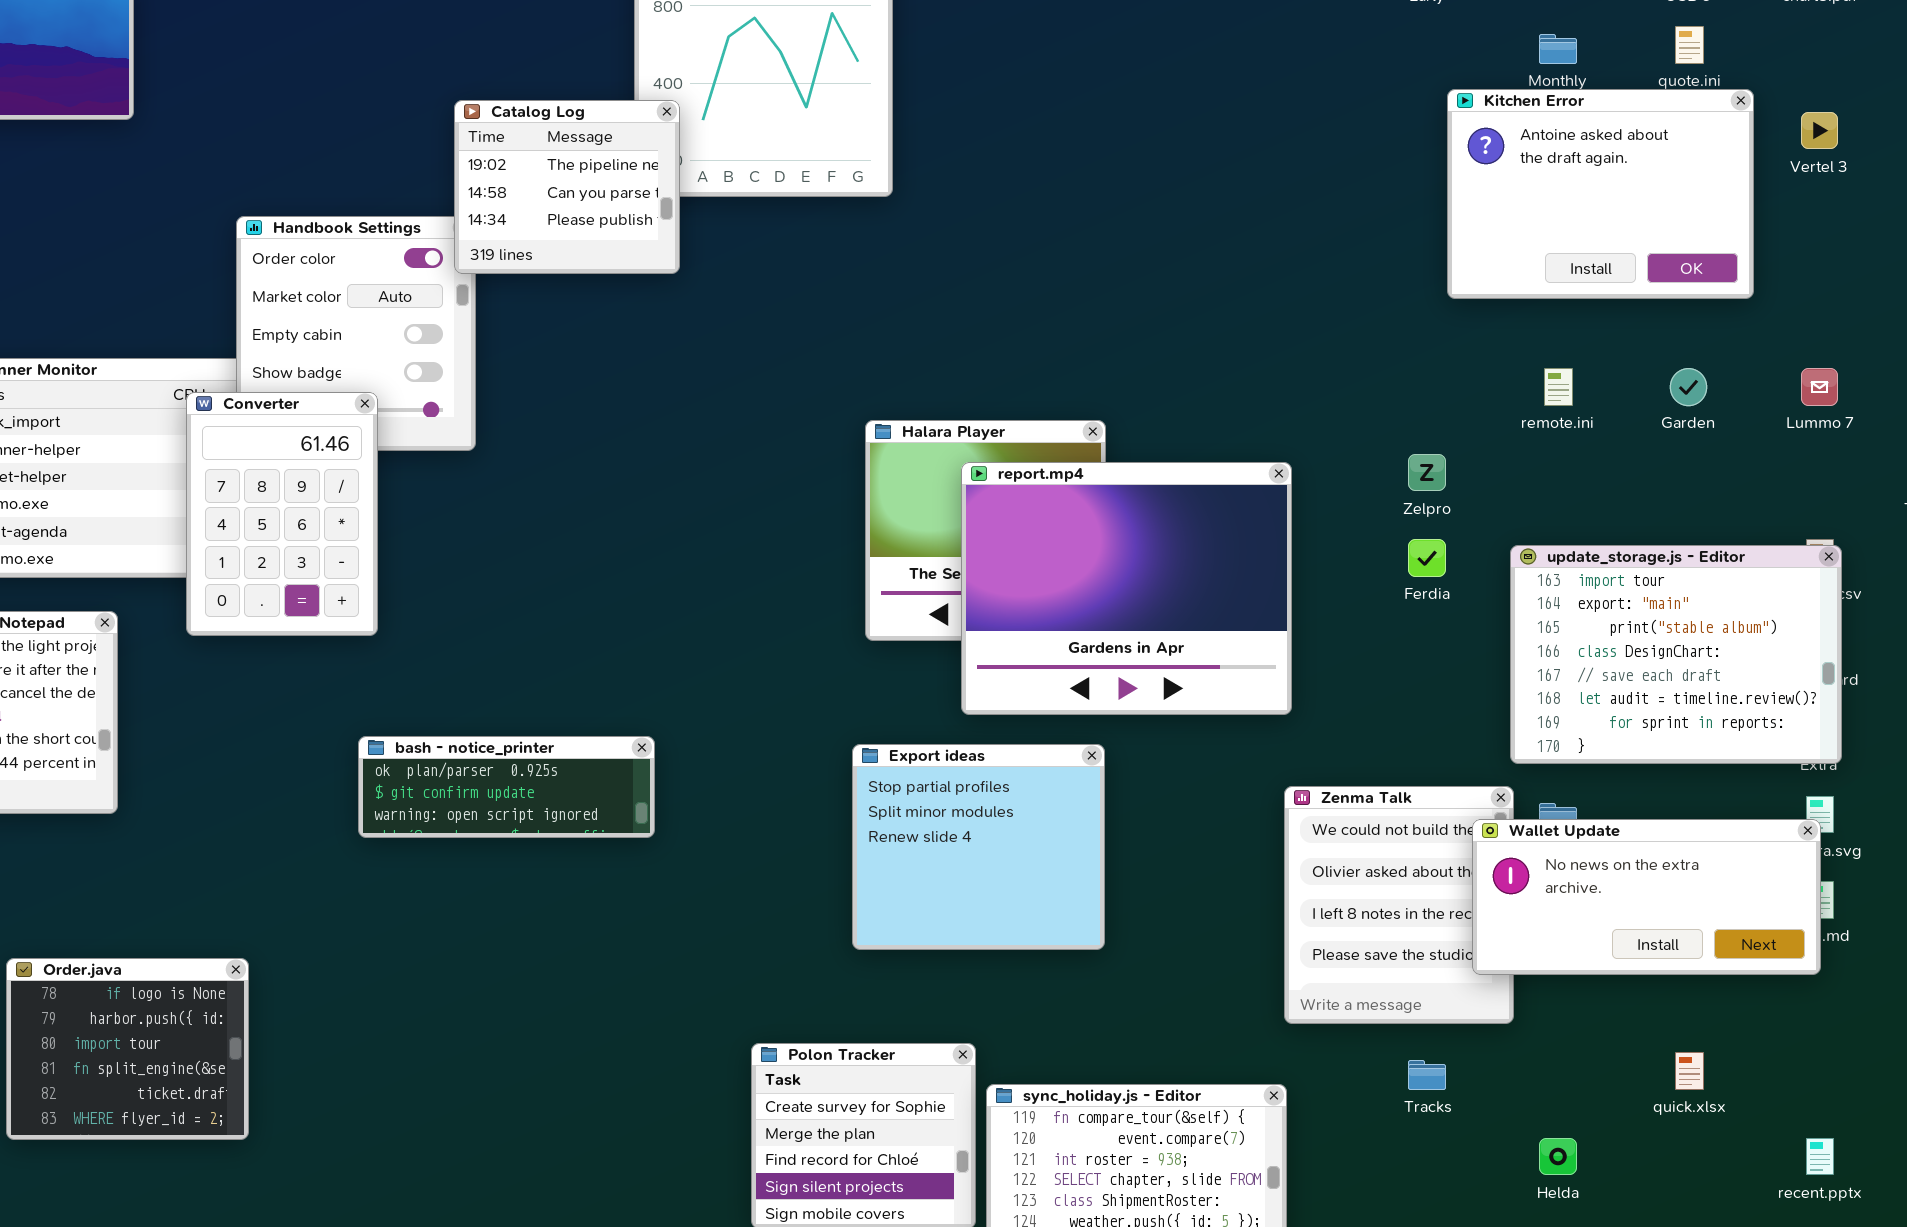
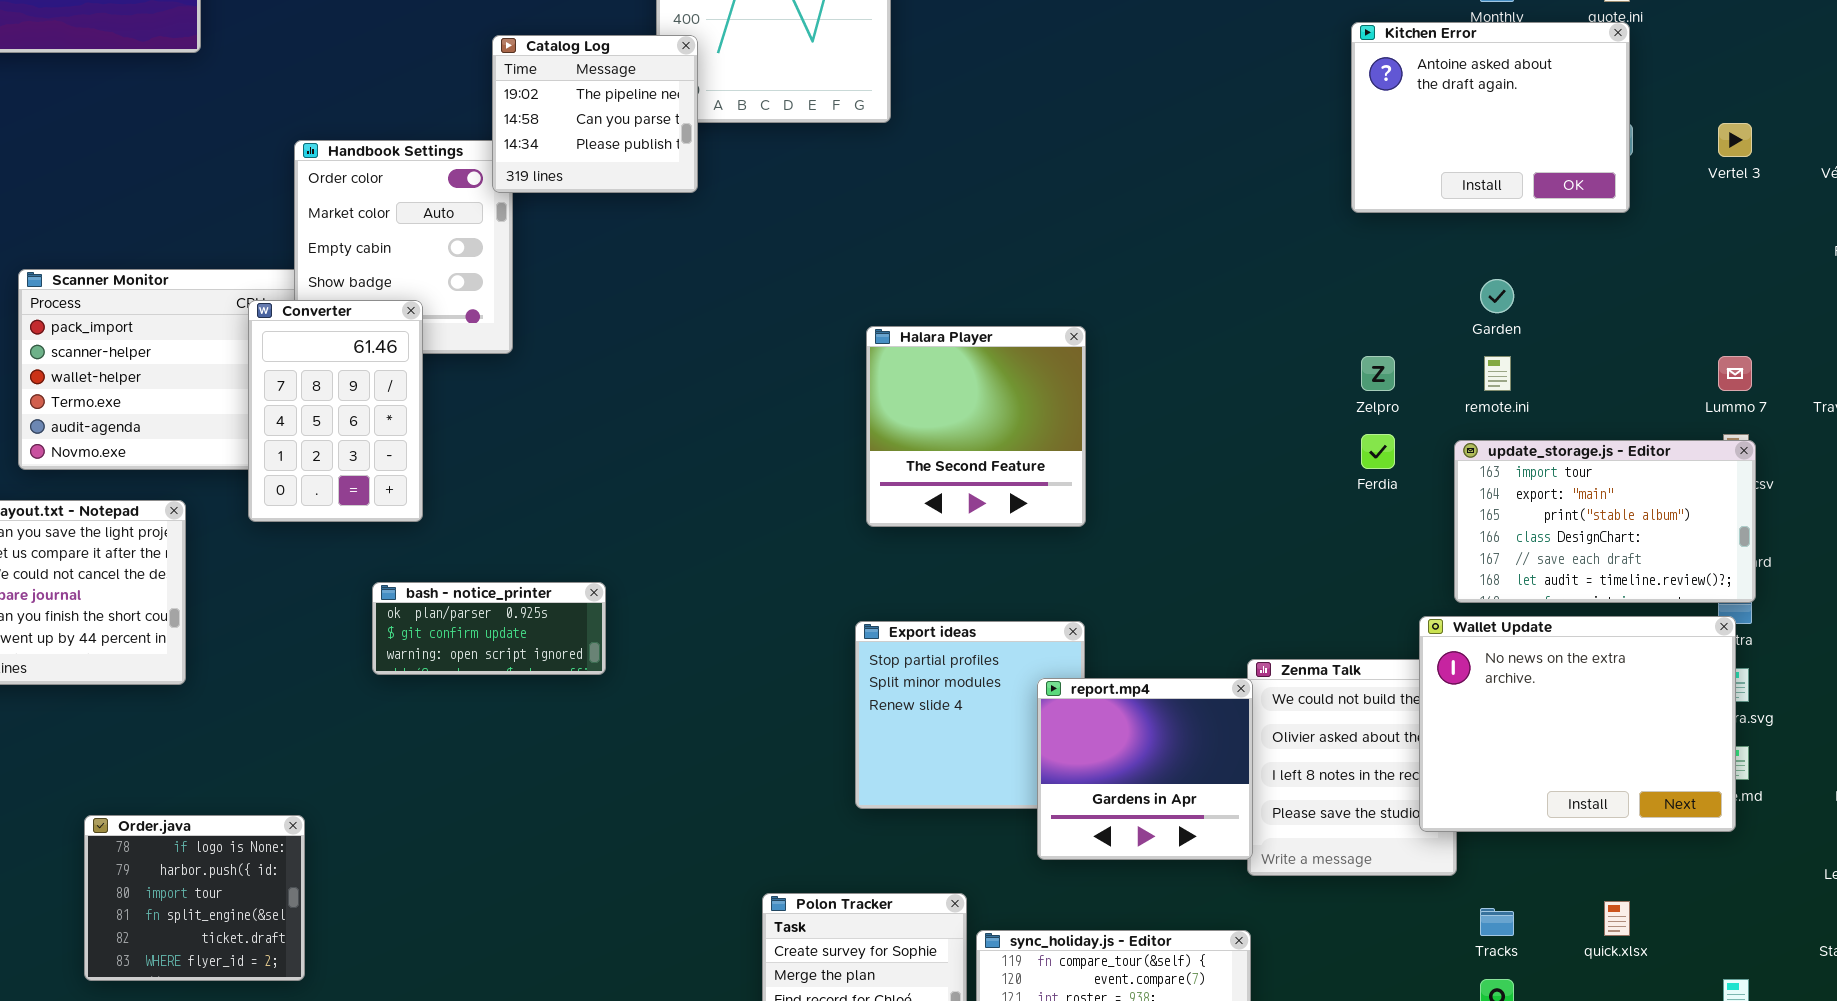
Kitchen Error: [1447,89,1754,299] -> [1351,22,1630,213], moved
Vertel 3: [1801,112,1838,149] -> [1718,123,1752,157], moved
remote.ini: [1544,368,1573,406] -> [1484,356,1511,391], moved
Garden: [1670,368,1707,406] -> [1480,279,1514,313], moved
Lummo 7: [1801,368,1838,406] -> [1718,356,1752,391], moved
report.mp4: [961,462,1292,715] -> [1037,678,1253,860], moved, resized
update_storage.js - Editor: [1510,545,1842,764] -> [1454,440,1756,603], resized
bash - notice_printer: [358,736,655,838] -> [372,582,606,675], moved, resized
Wallet Update: [1472,819,1821,975] -> [1419,616,1736,832], resized
Tracks: [1408,1060,1446,1090] -> [1480,908,1514,936], moved

